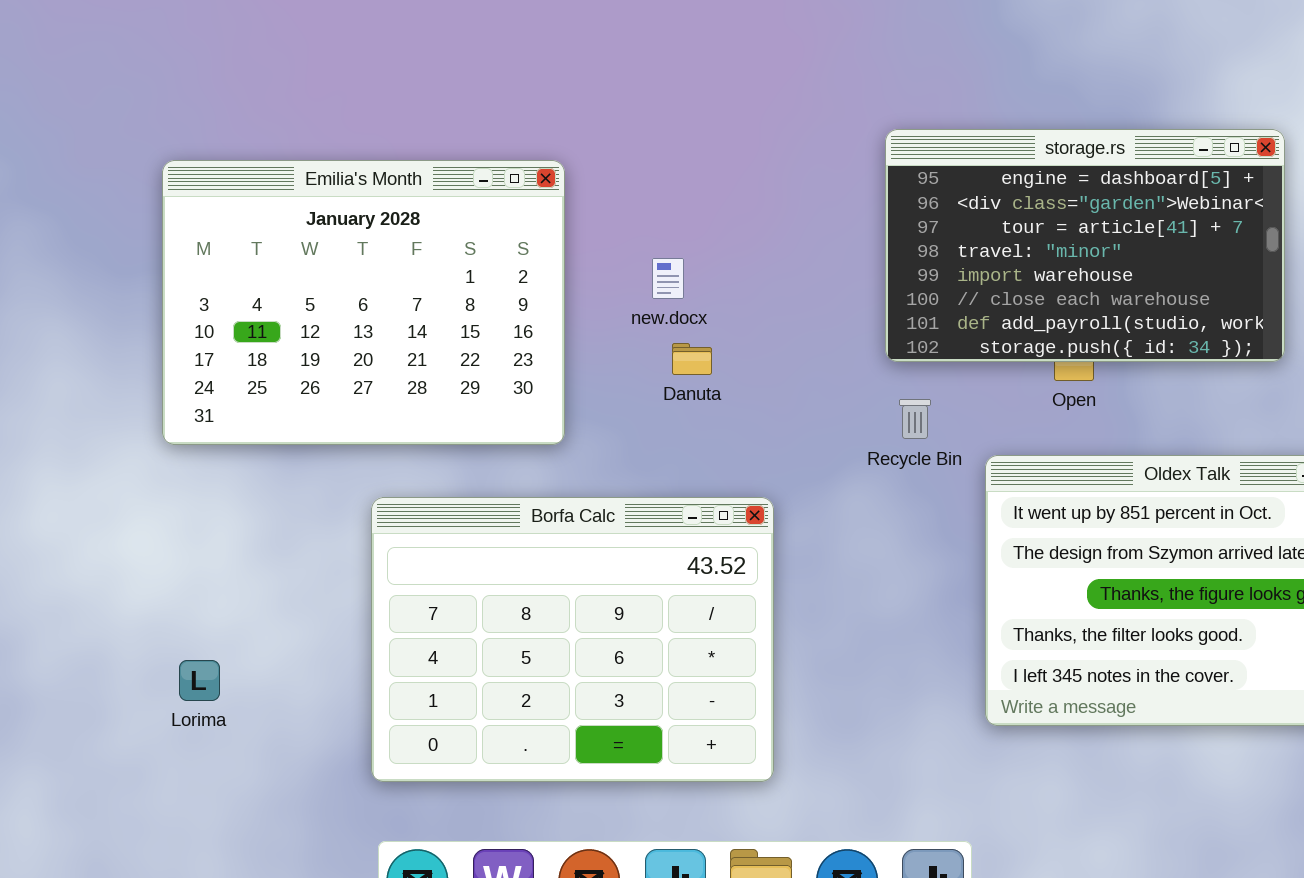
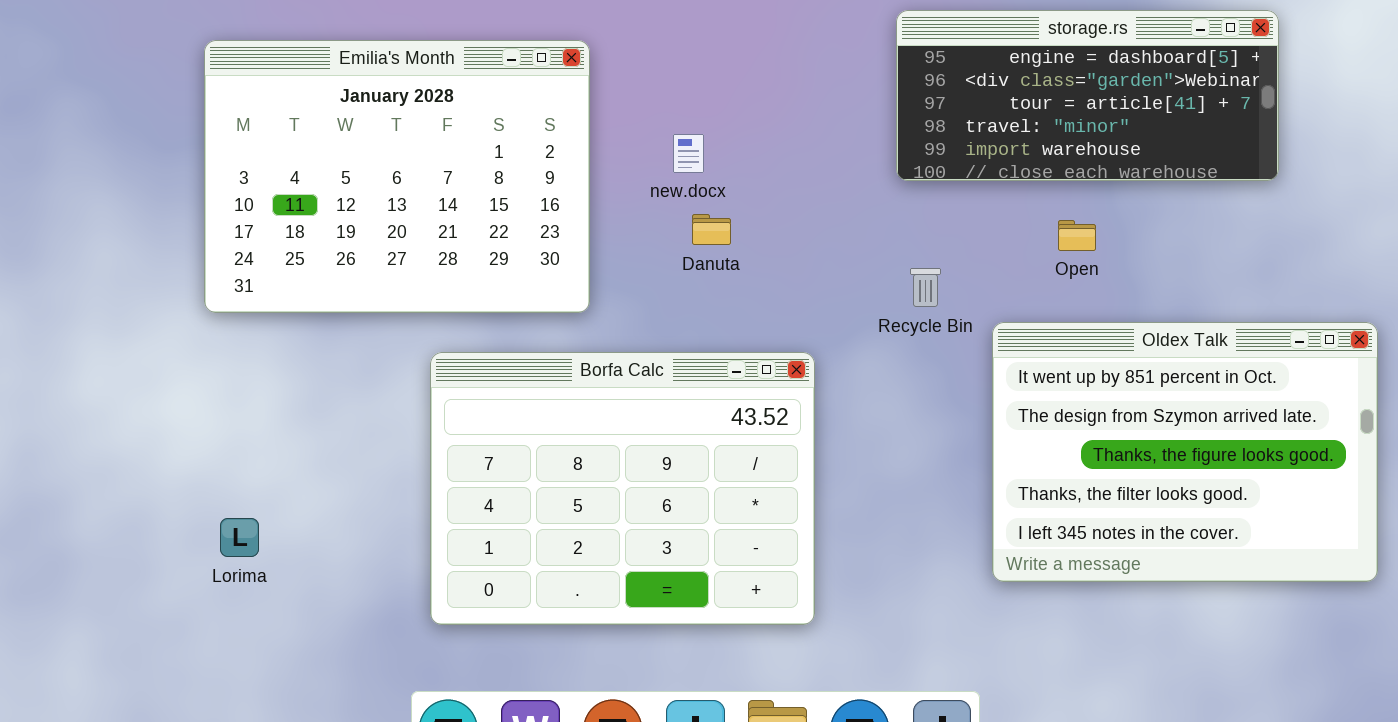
storage.rs: [885,129,1285,362] -> [896,10,1279,181], resized
Borfa Calc: [371,497,774,782] -> [430,352,815,625], moved

